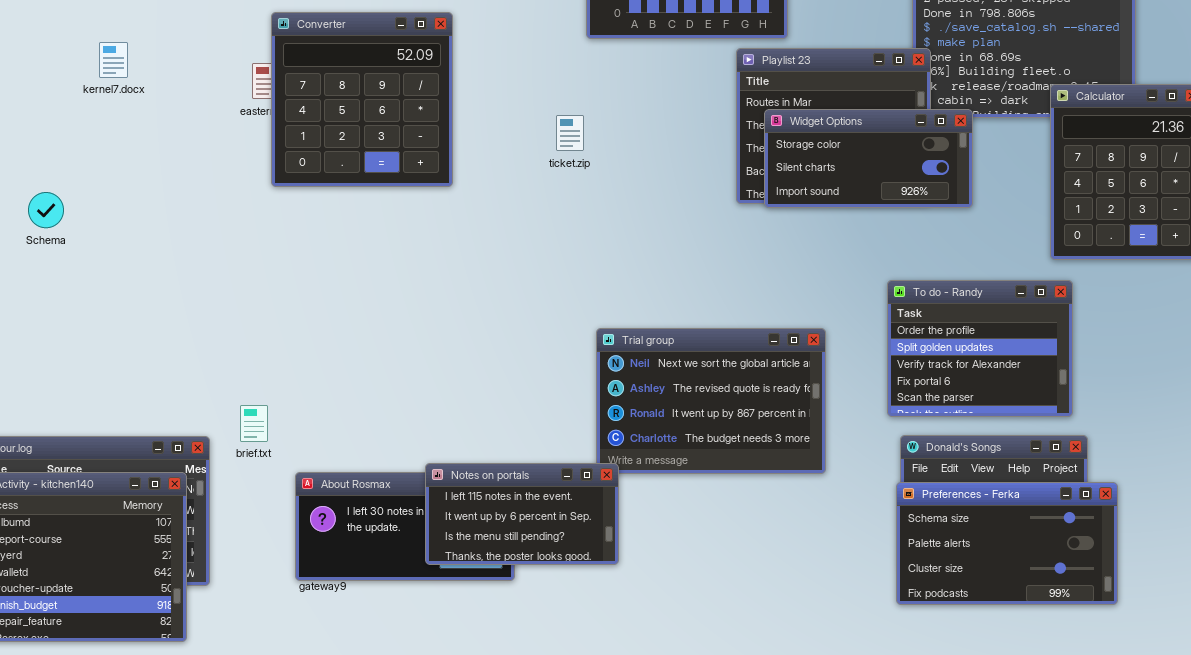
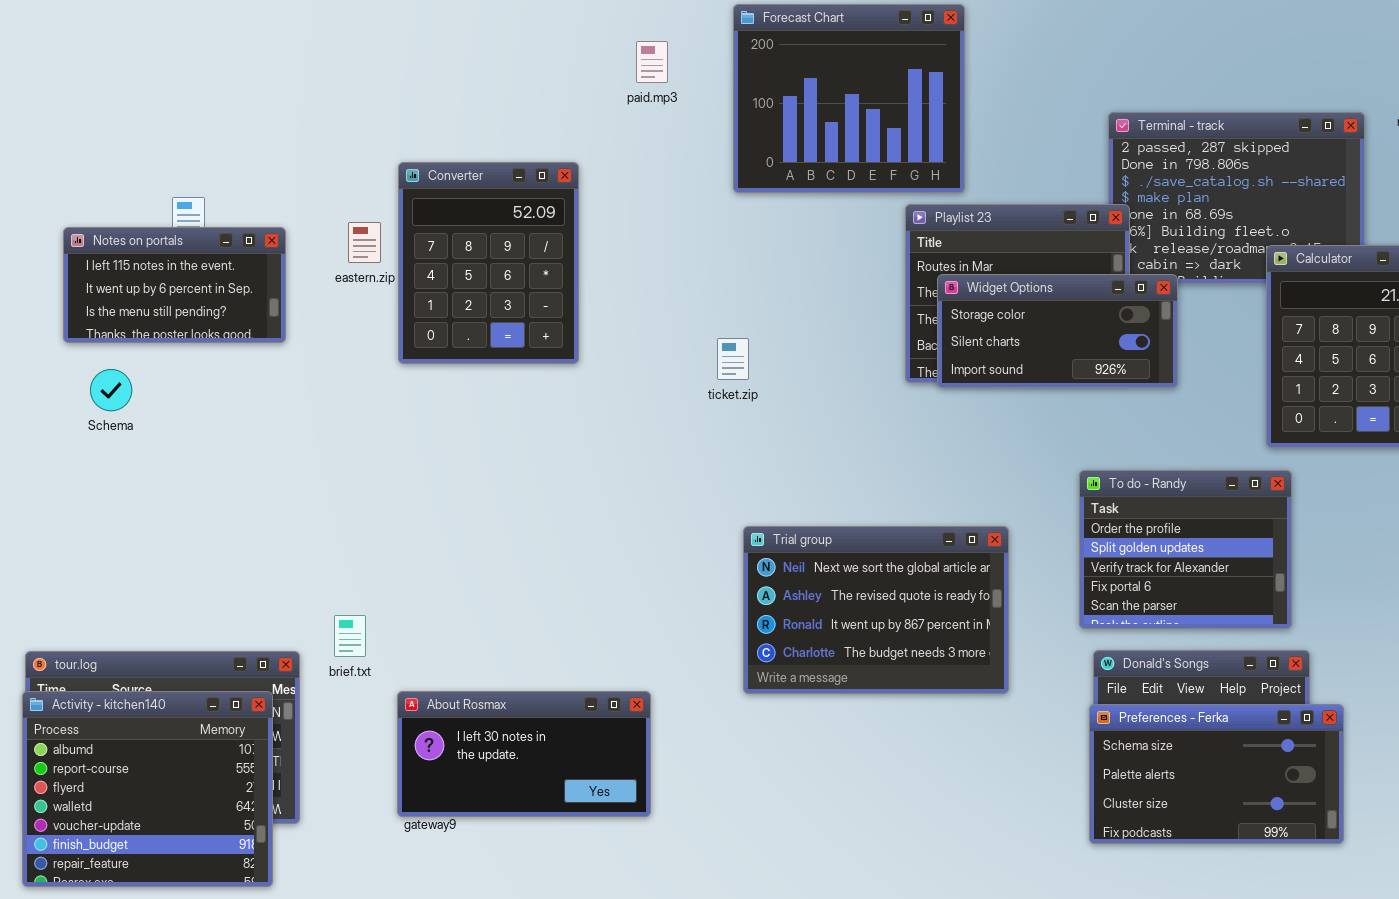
Converter: [271,12,453,187] -> [398,162,579,364], resized
ticket.zip: [556,115,584,151] -> [717,338,749,380], moved
Notes on portals: [425,463,619,565] -> [63,227,286,343], moved

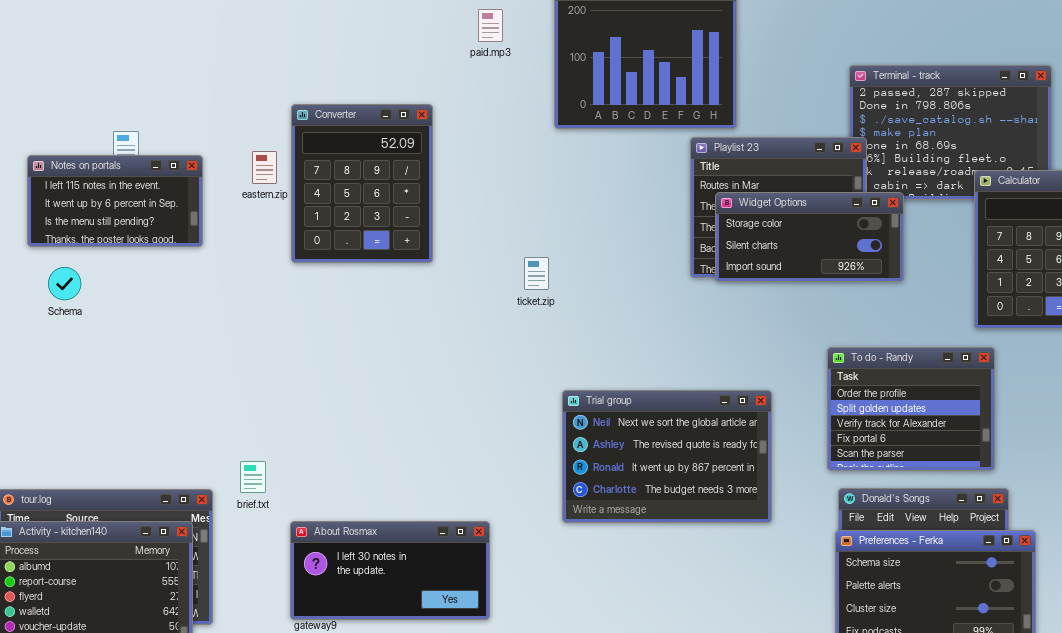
ticket.zip: [717,338,749,380] -> [524,257,549,290], moved

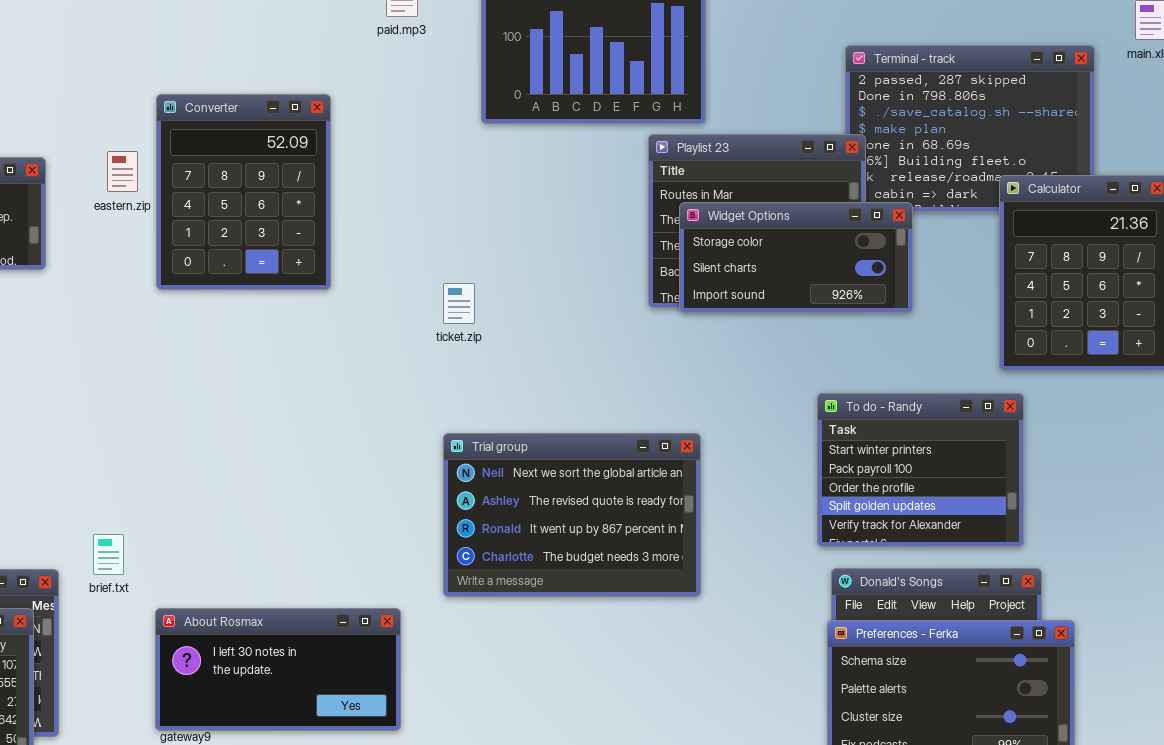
To do - Randy: [827,347,995,471] -> [817,393,1024,547], scrolled up 2 rows
Trial group: [562,390,772,523] -> [443,433,701,597], moved

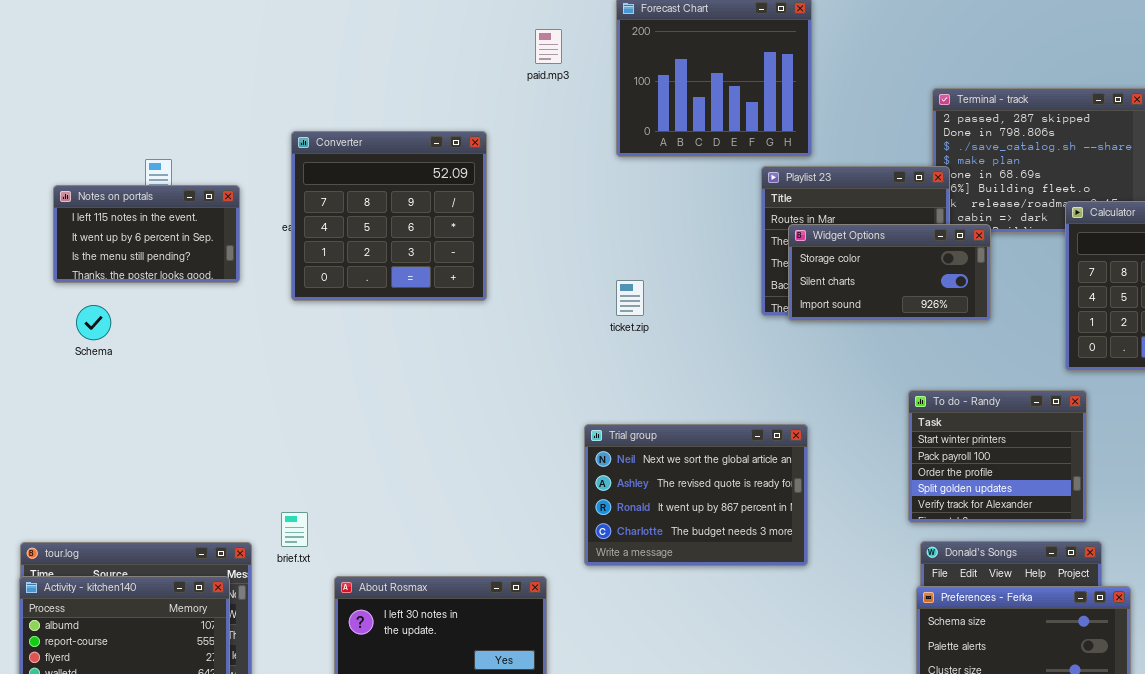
Converter: [156,94,331,290] -> [291,131,487,301], resized
ticket.zip: [443,283,475,324] -> [616,280,644,316], moved

